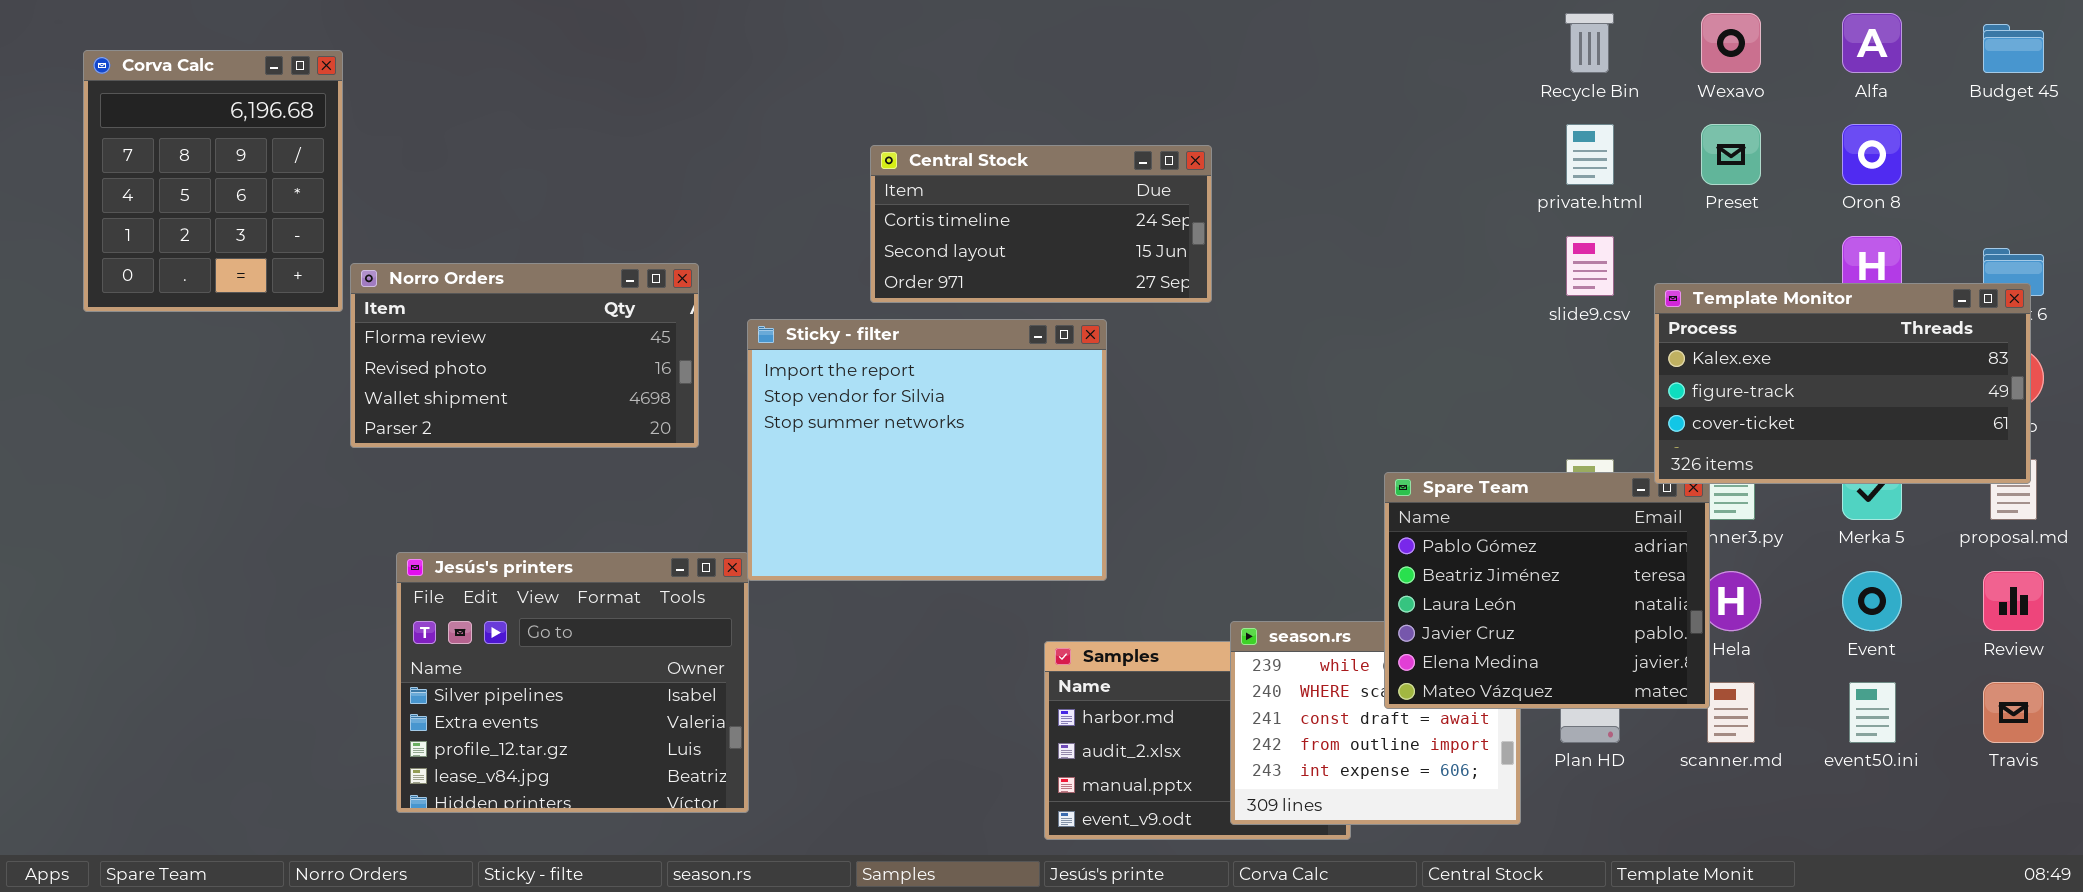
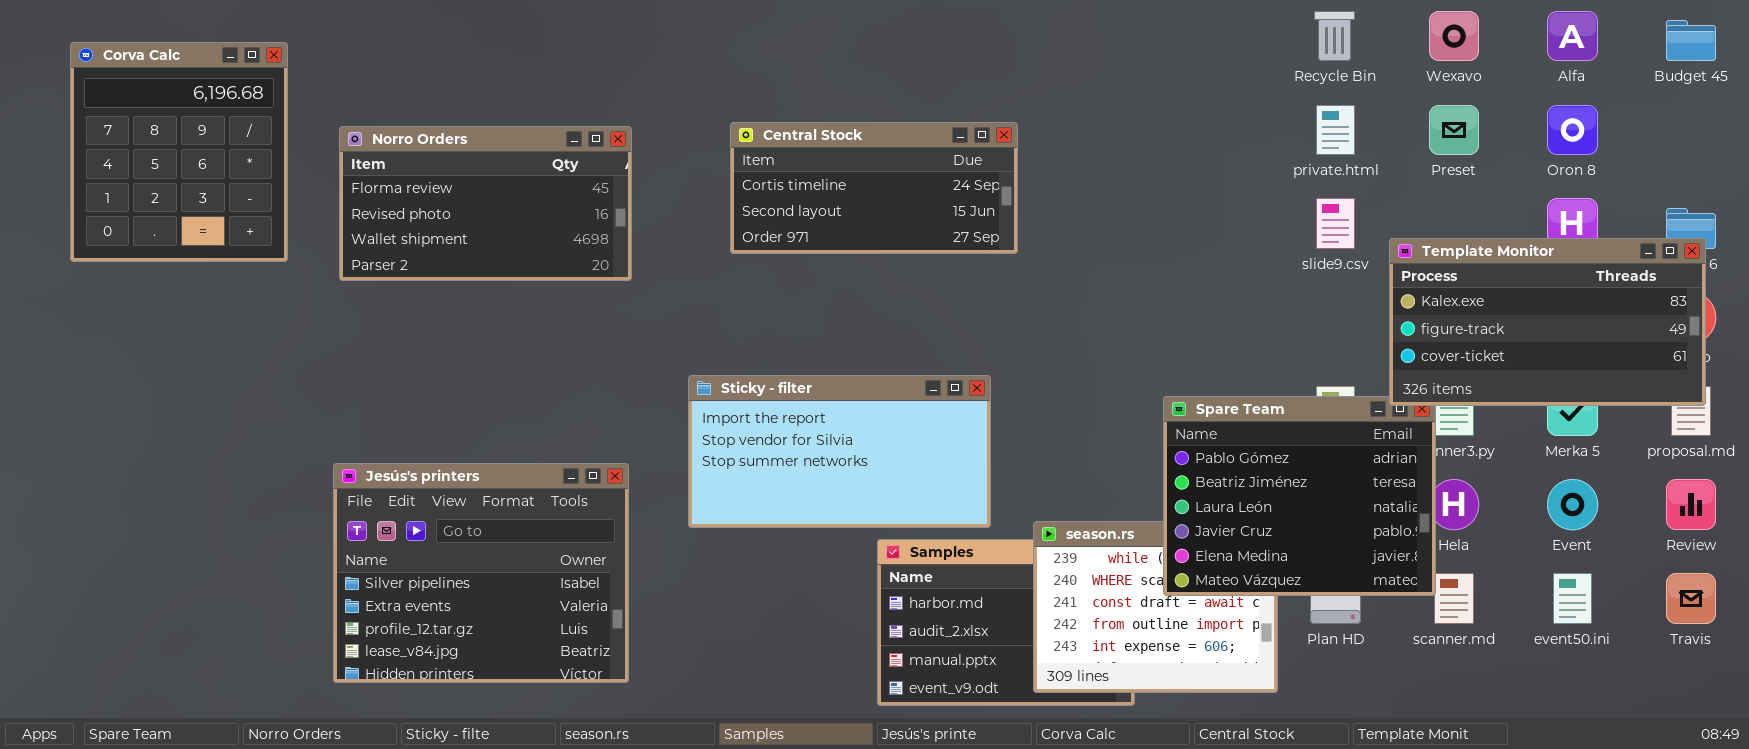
Norro Orders: [350,263,699,448] -> [339,126,632,281], moved
Sticky - filter: [747,319,1107,581] -> [688,375,991,528], moved, resized

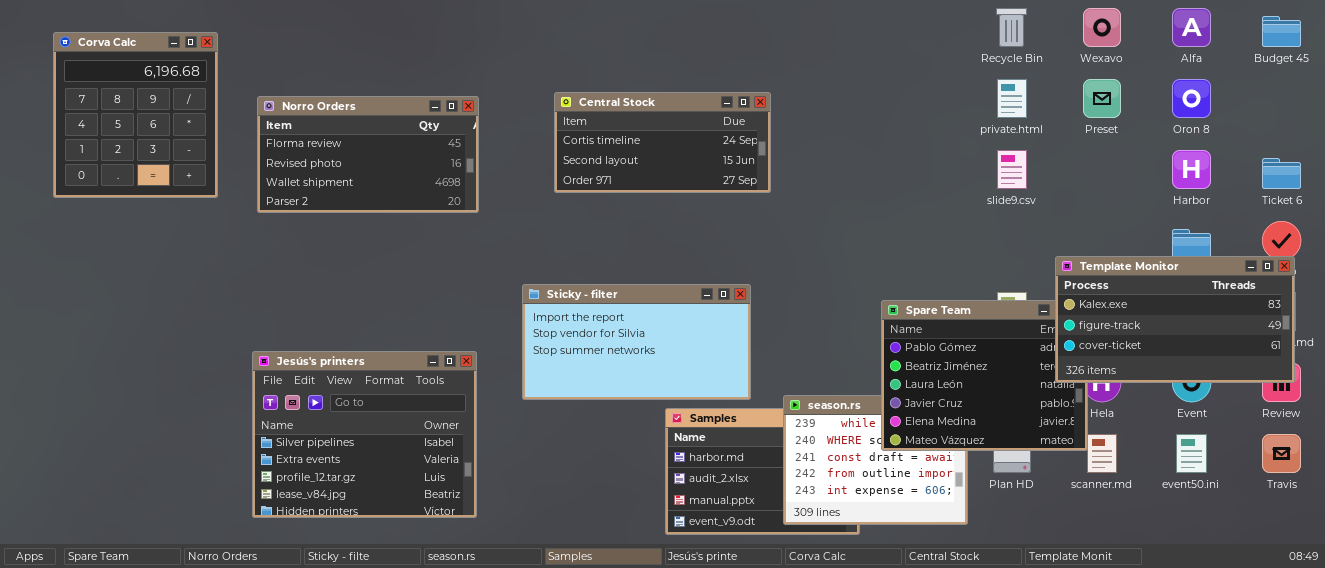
Template Monitor: [1389,238,1706,406] -> [1055,256,1295,383], moved

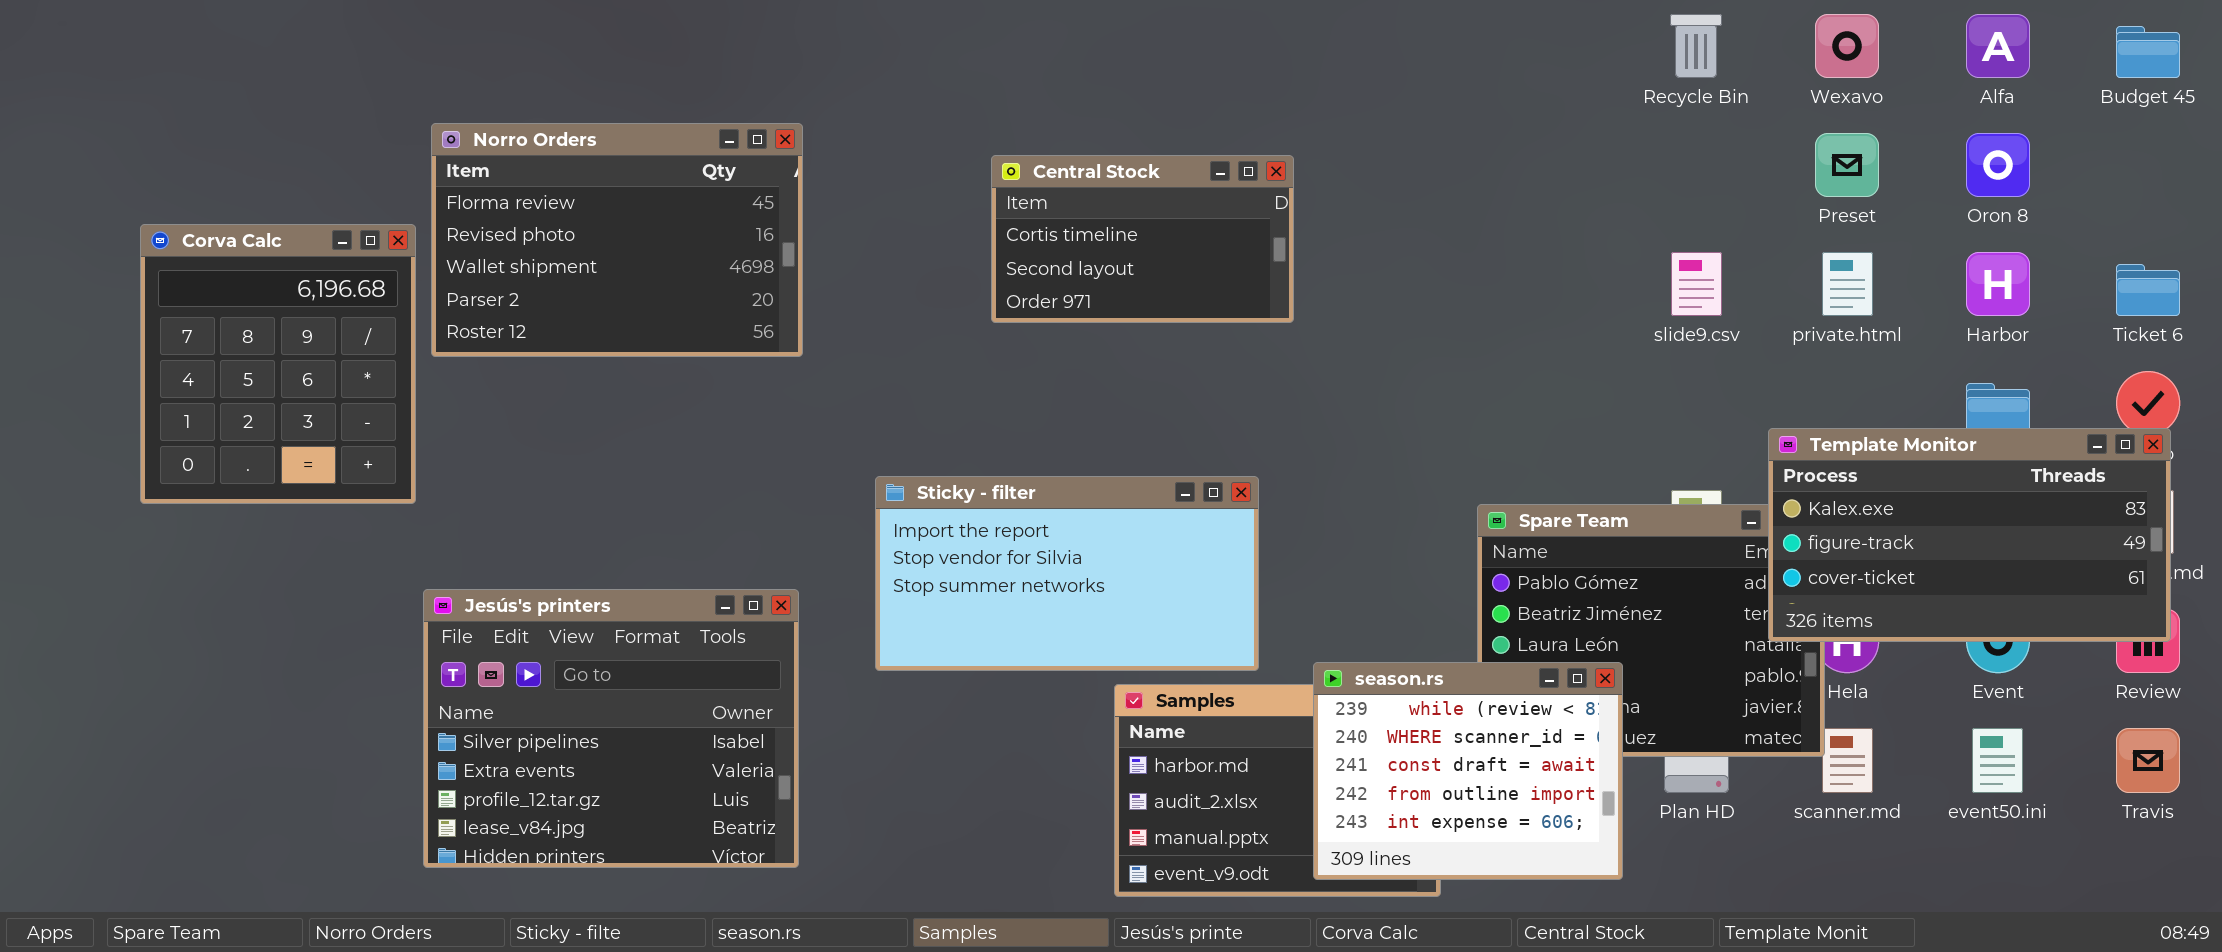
Corva Calc: [53,32,218,198] -> [140,224,416,504], moved
private.html: [997,79,1027,118] -> [1822,252,1873,316], moved
Central Stock: [554,92,771,193] -> [991,155,1294,323], resized
Norro Orders: [257,96,479,213] -> [431,123,803,357], resized
season.rs: [783,395,968,525] -> [1313,662,1623,880], raised

